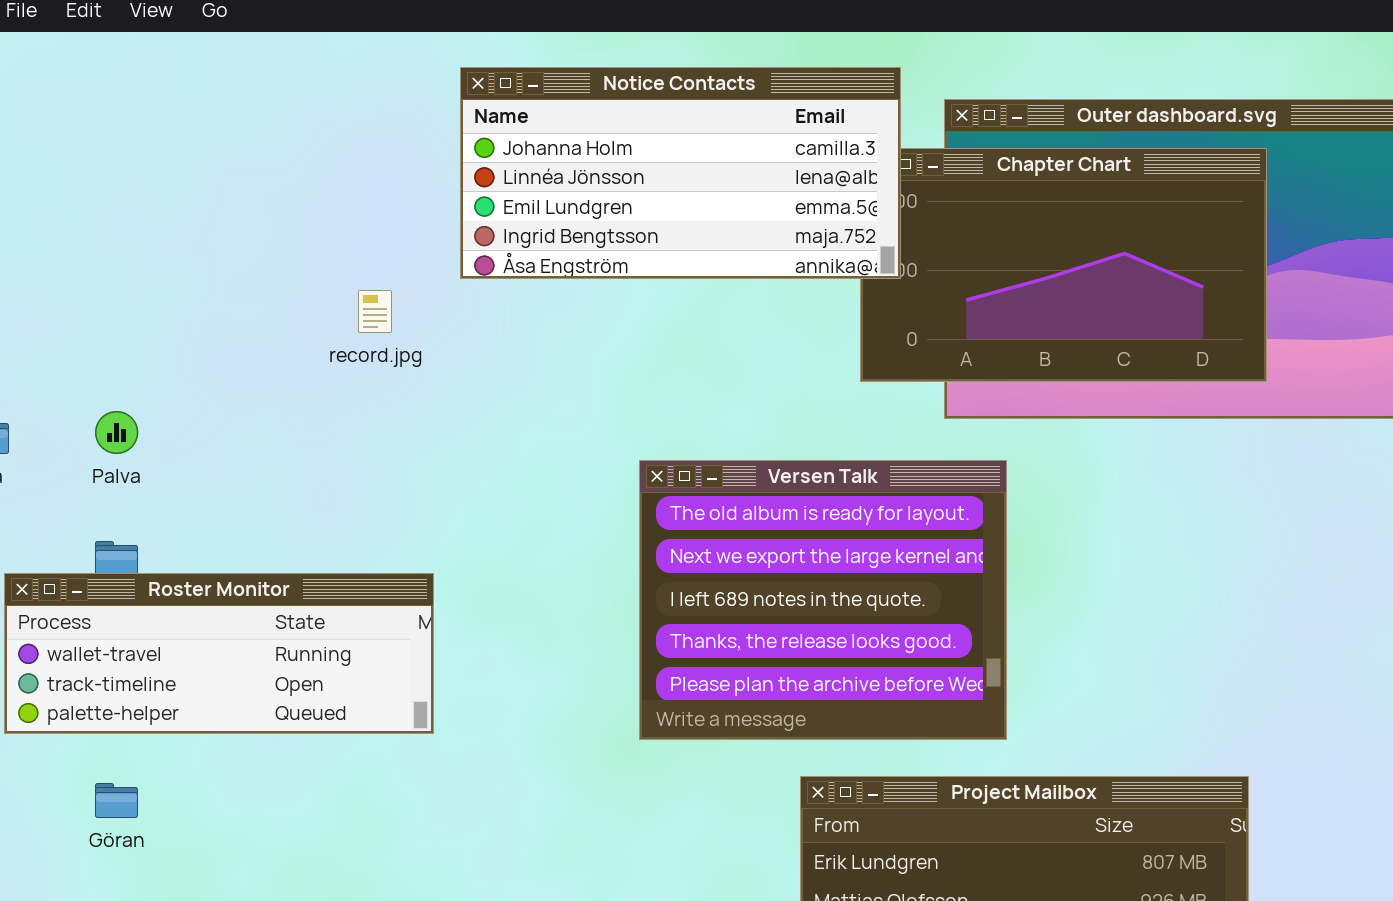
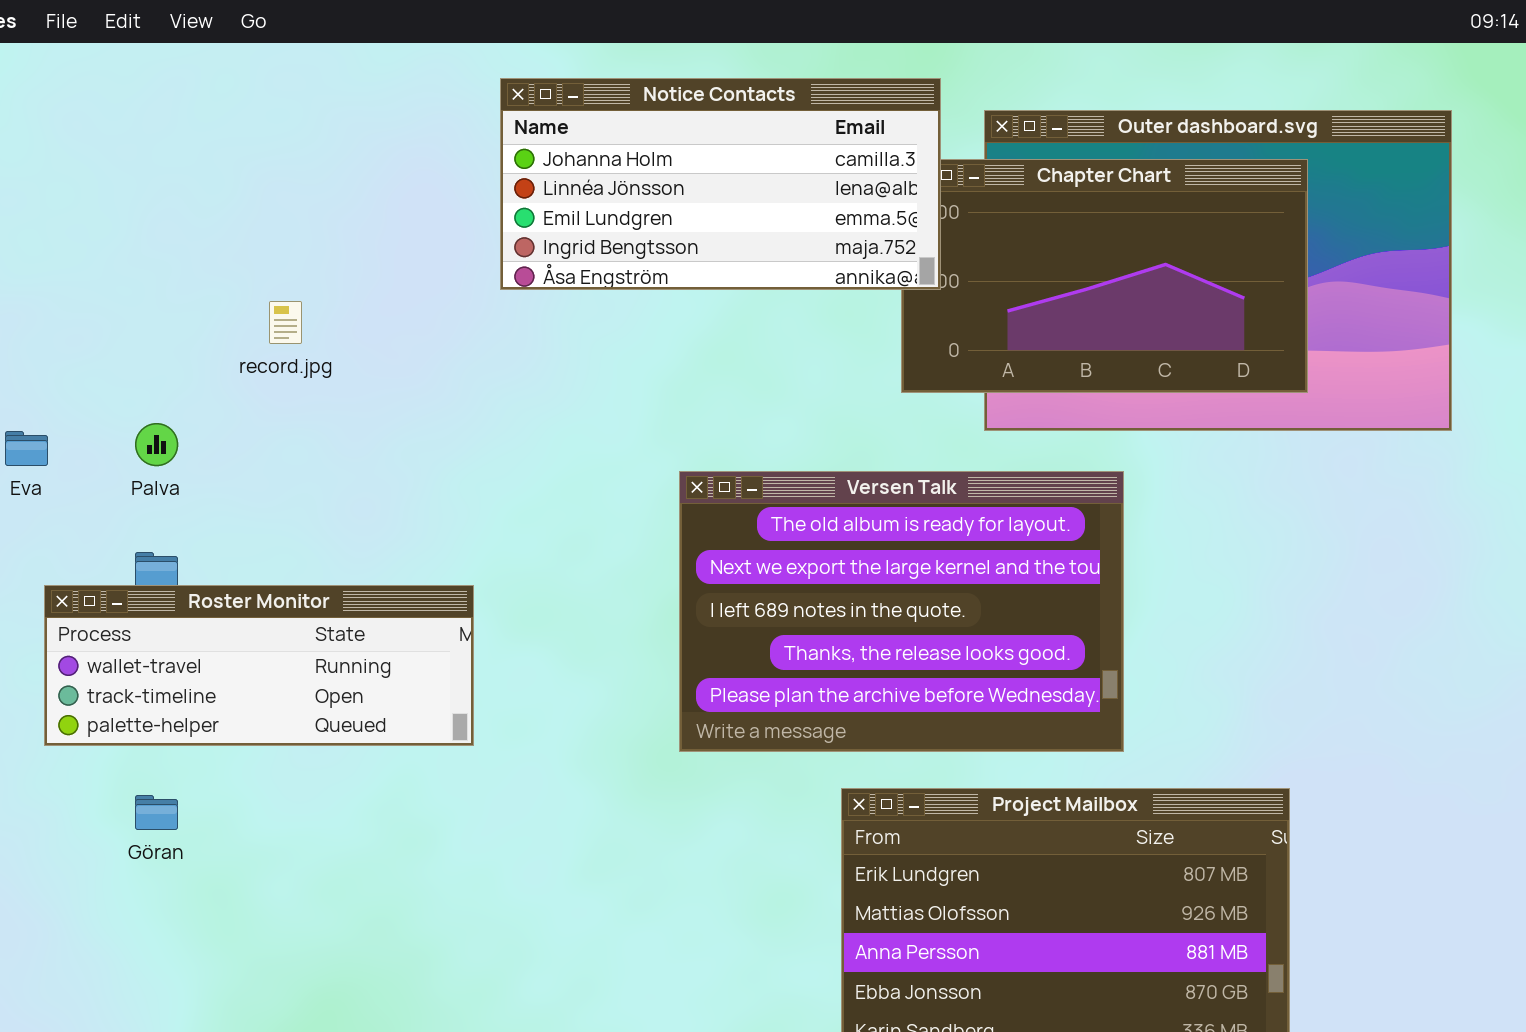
record.jpg: [358,290,392,333] -> [269,301,302,344], moved
Versen Talk: [639,460,1007,740] -> [679,471,1124,752], resized

